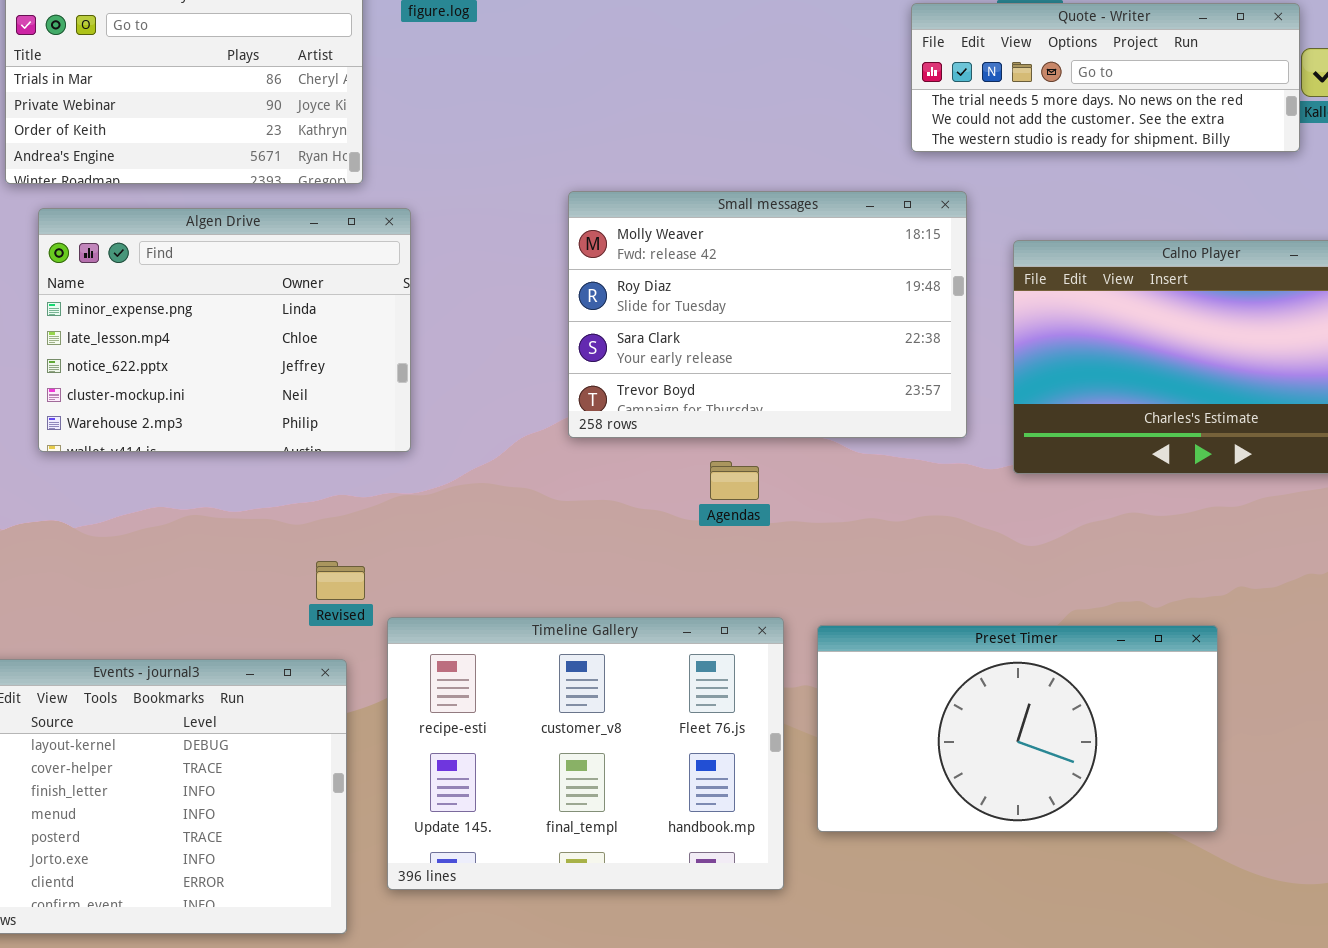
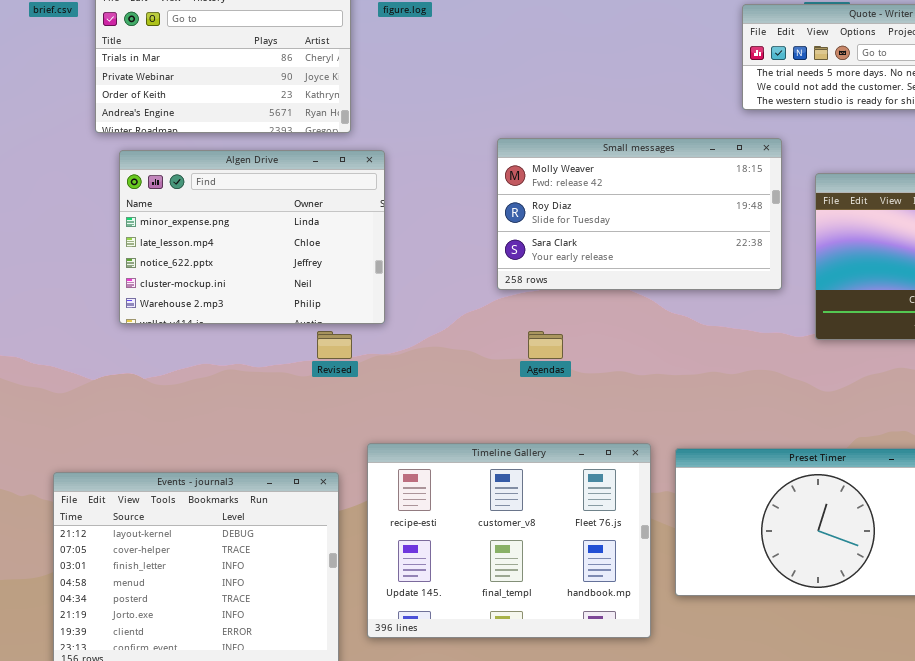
Small messages: [568,191,967,438] -> [497,138,782,290], resized
Agendas: [710,461,759,500] -> [528,331,563,359], moved
Revised: [316,561,365,600] -> [317,331,352,359], moved

